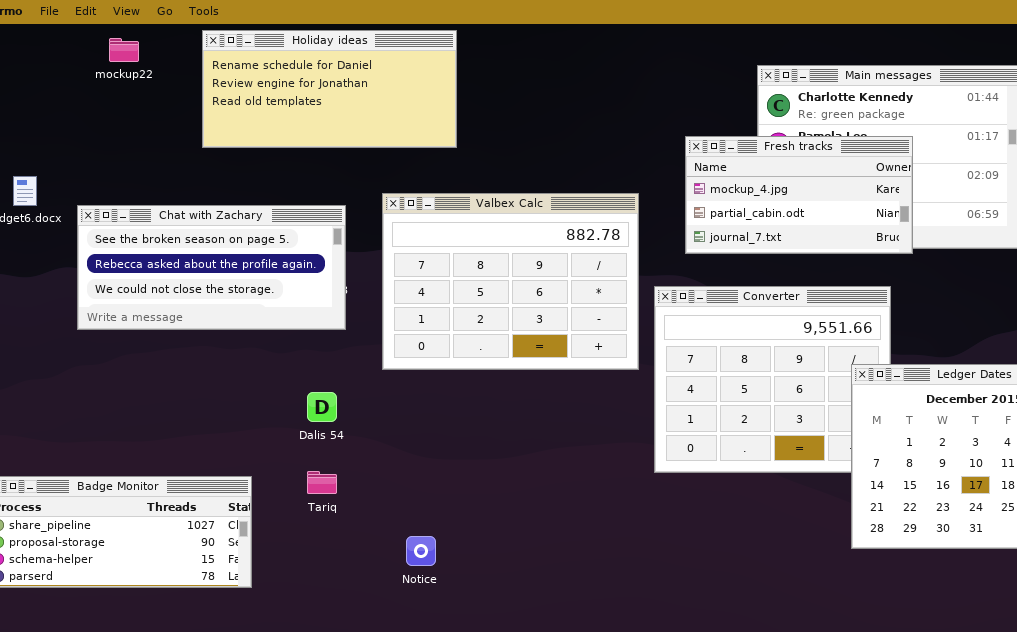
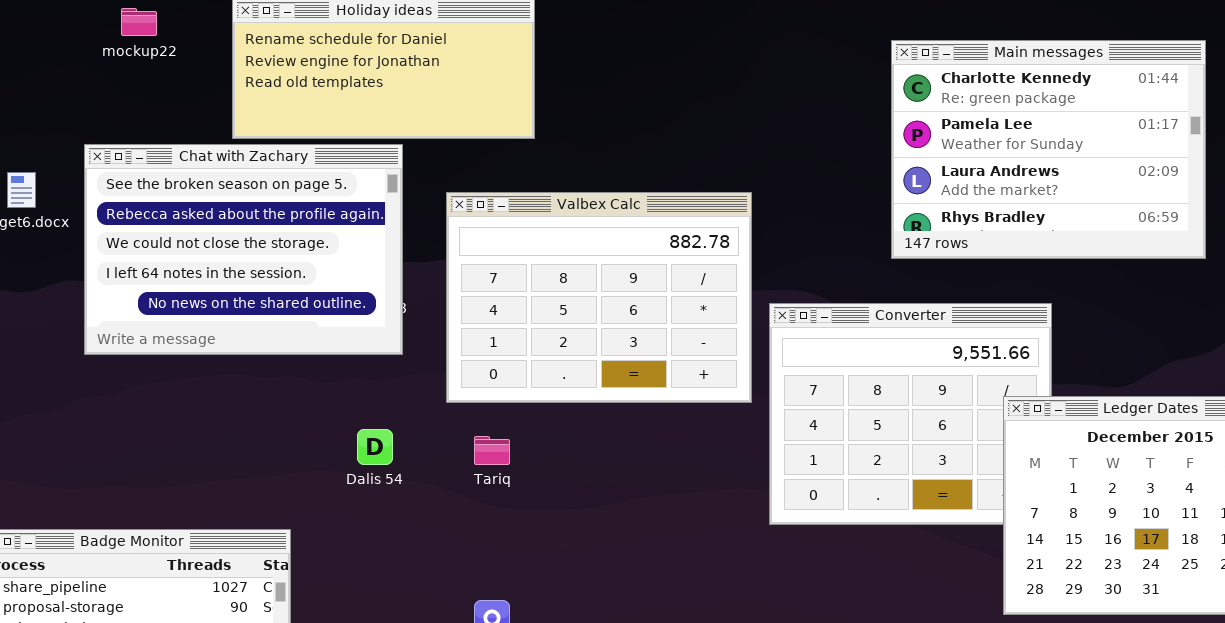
Fresh tracks: [685,136,913,254] -> none, closed
Chat with Zachary: [77,205,346,330] -> [84,144,403,355], resized
Tariq: [307,471,337,494] -> [474,436,510,465], moved

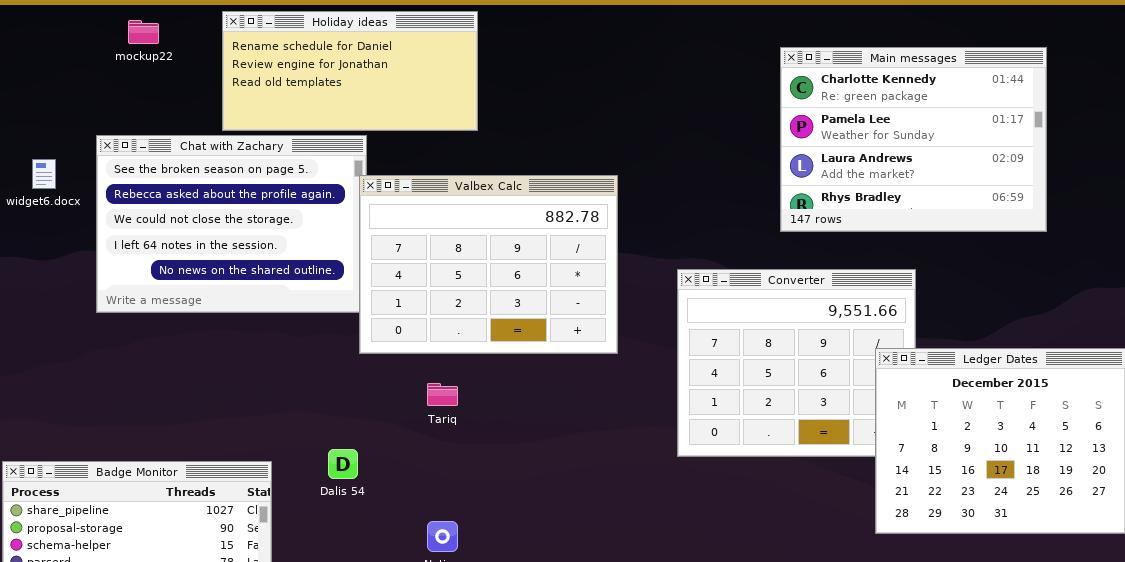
Valbex Calc: [446,192,752,403] -> [359,175,618,354], moved
Dalis 54: [357,429,393,465] -> [328,449,358,479], moved

